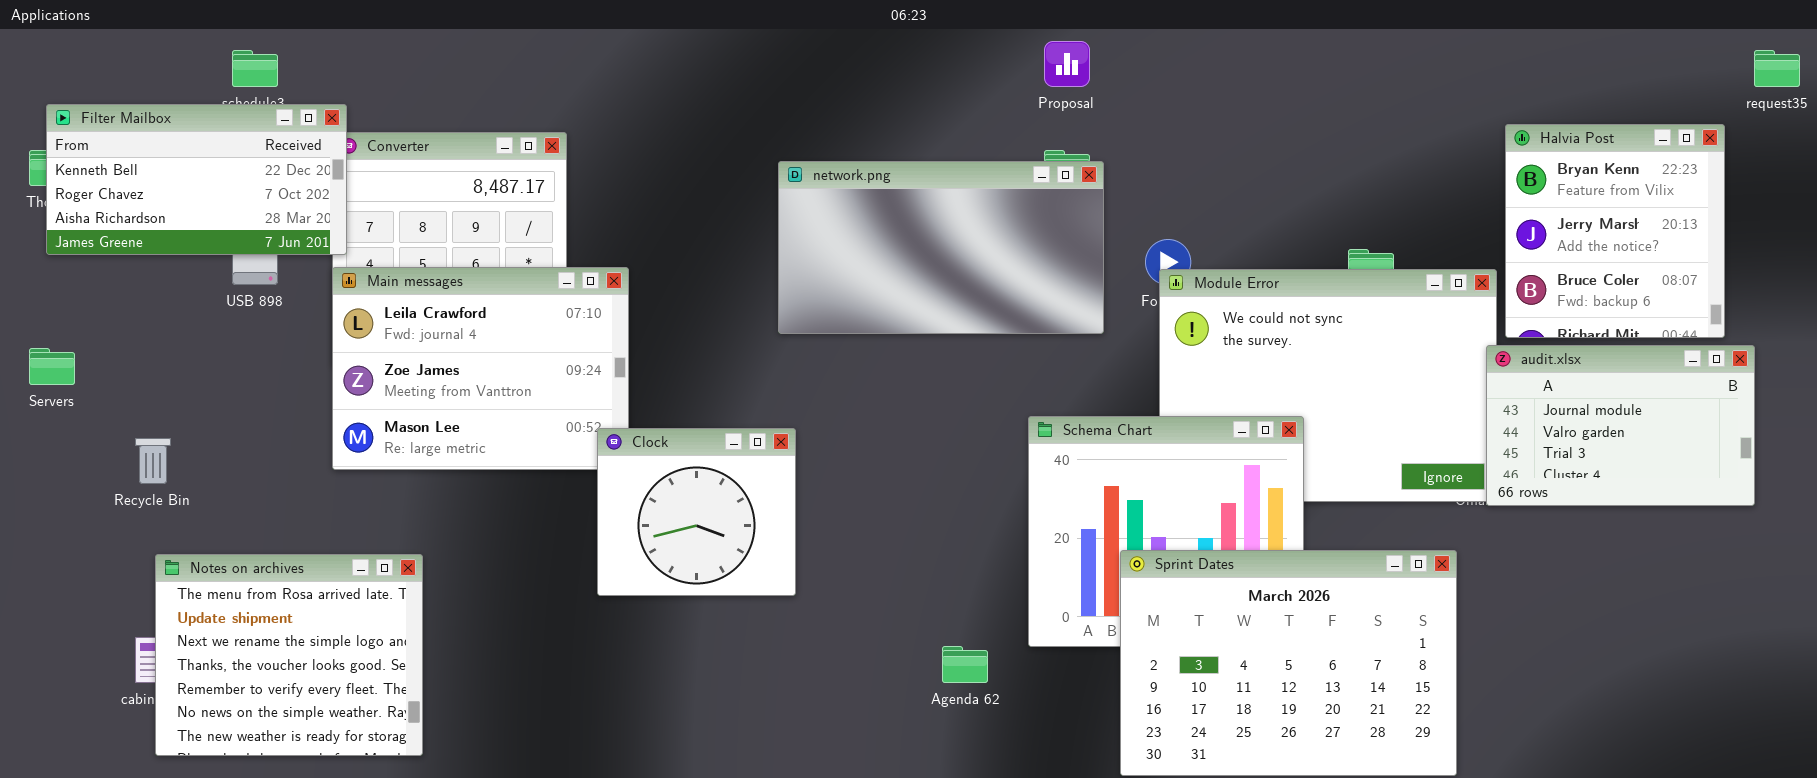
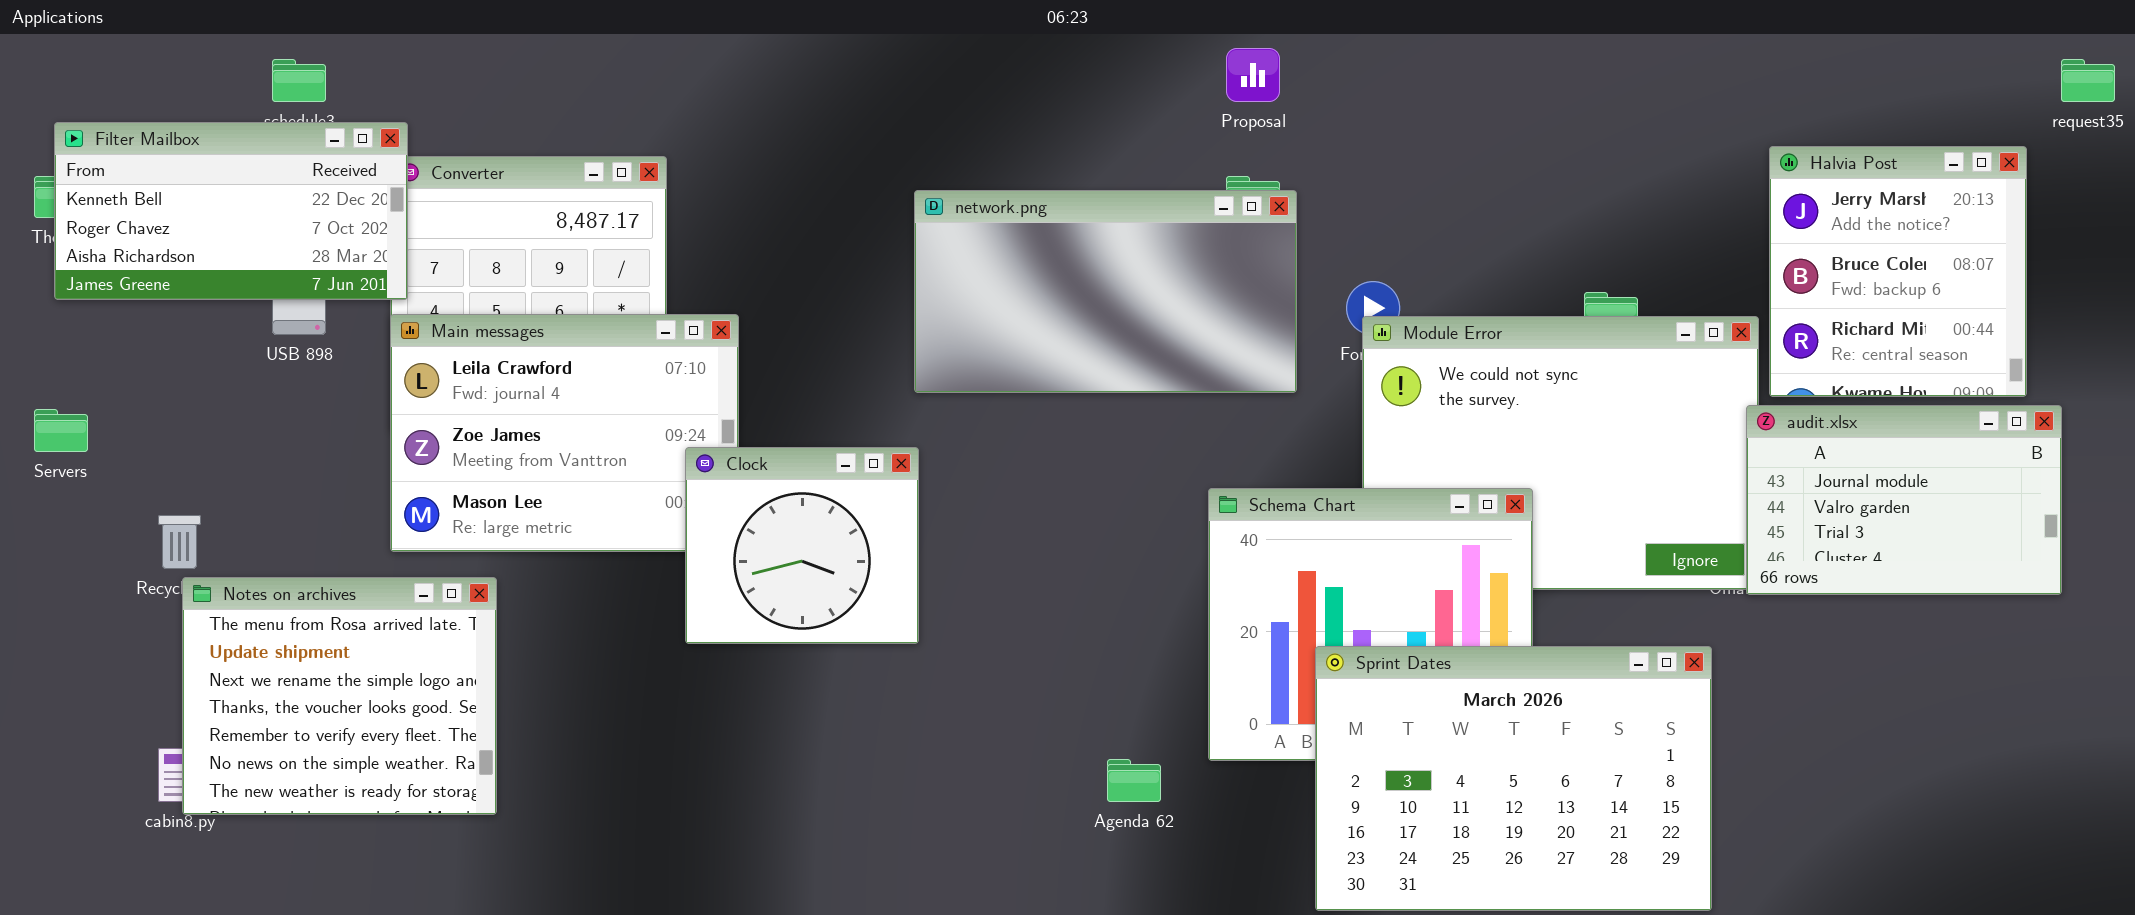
Halvia Post: [1505,124,1725,338] -> [1769,146,2027,397], scrolled down 1 row
Clock: [597,428,796,596] -> [685,447,919,644], moved
Notes on archives: [155,554,423,756] -> [182,577,497,815], moved

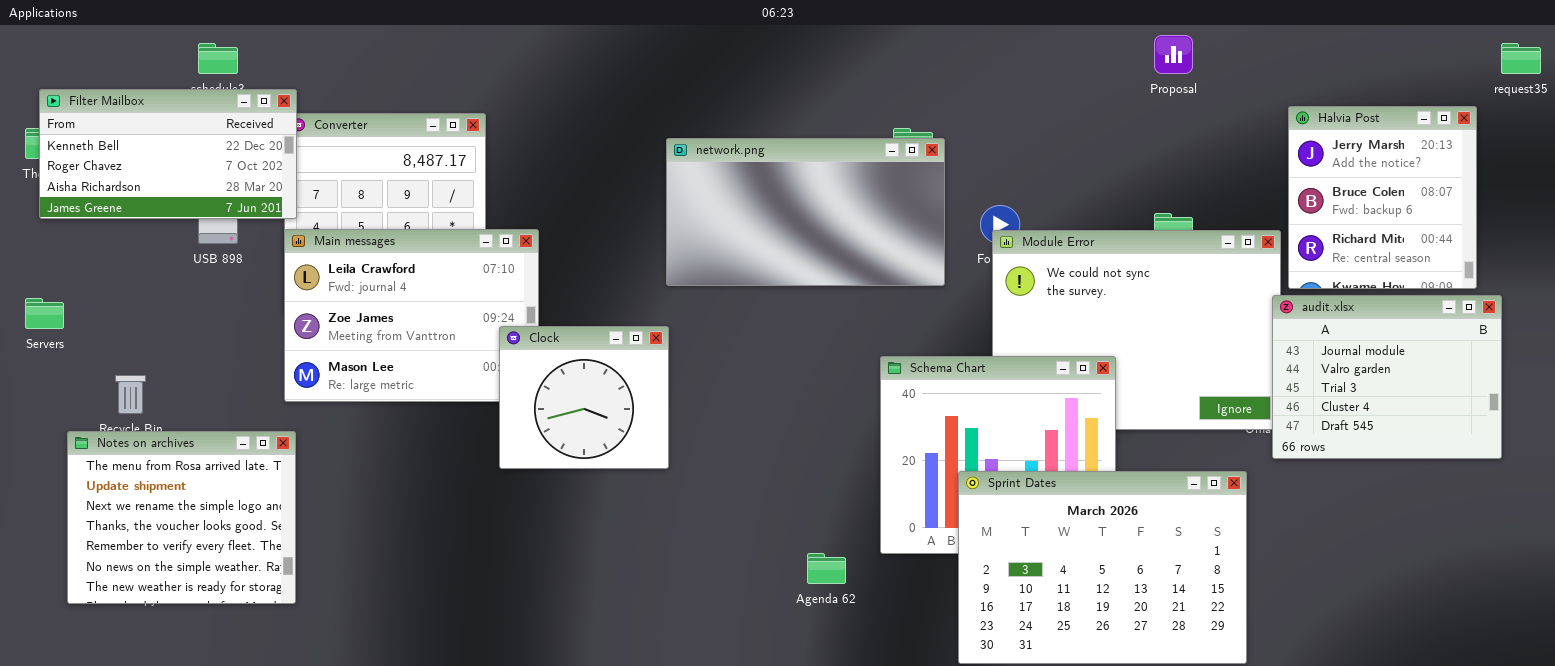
Proposal: [1226,48,1280,102] -> [1154,35,1193,74], moved
audit.xlsx: [1746,405,2062,595] -> [1272,295,1502,459], resized
Notes on archives: [182,577,497,815] -> [67,431,296,604], moved

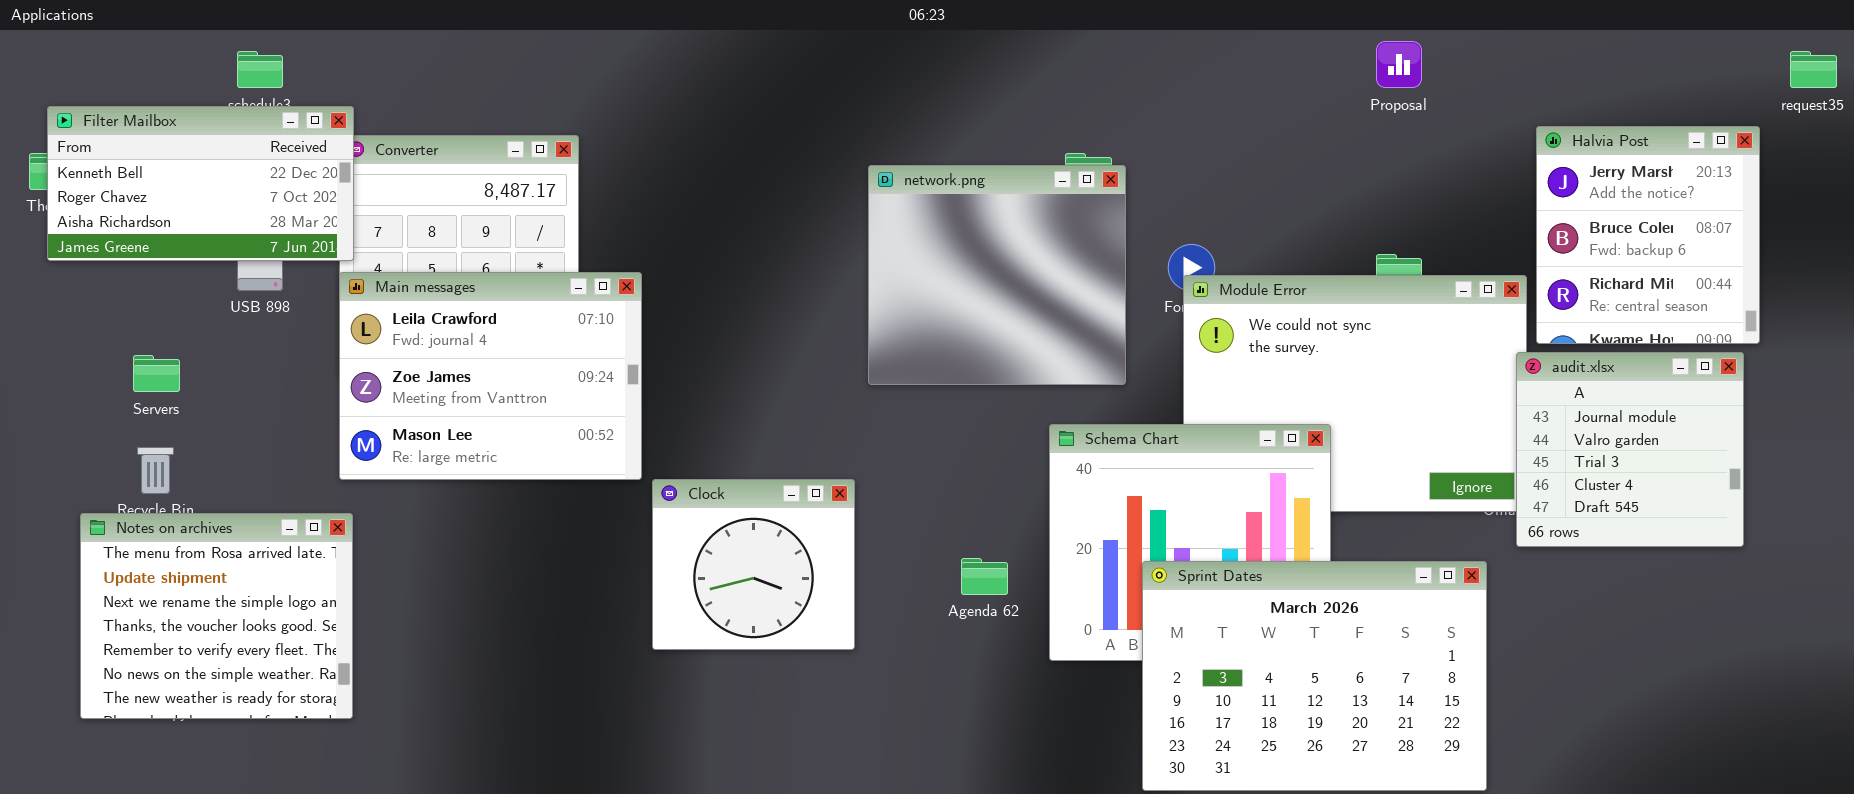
network.png: [666,138,945,286] -> [868,165,1126,385], resized
audit.xlsx: [1272,295,1502,459] -> [1516,352,1744,547], resized
Servers: [25,298,64,329] -> [133,355,180,392], moved
Clock: [499,326,669,469] -> [652,479,855,650], moved
Agenda 62: [807,553,846,584] -> [961,558,1008,595], moved

